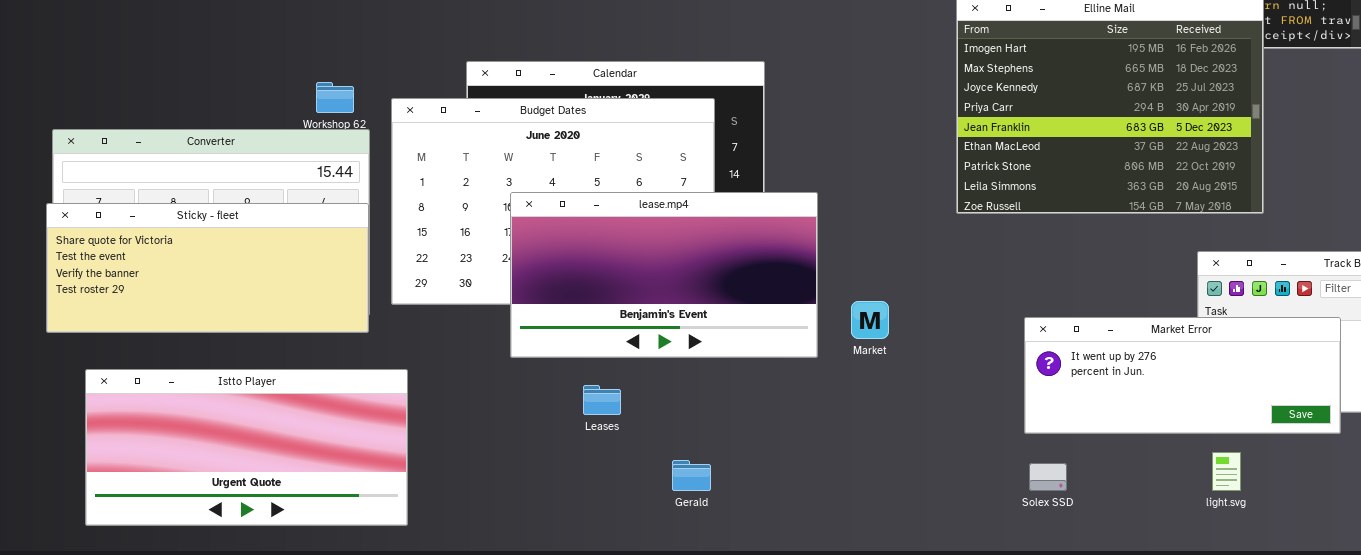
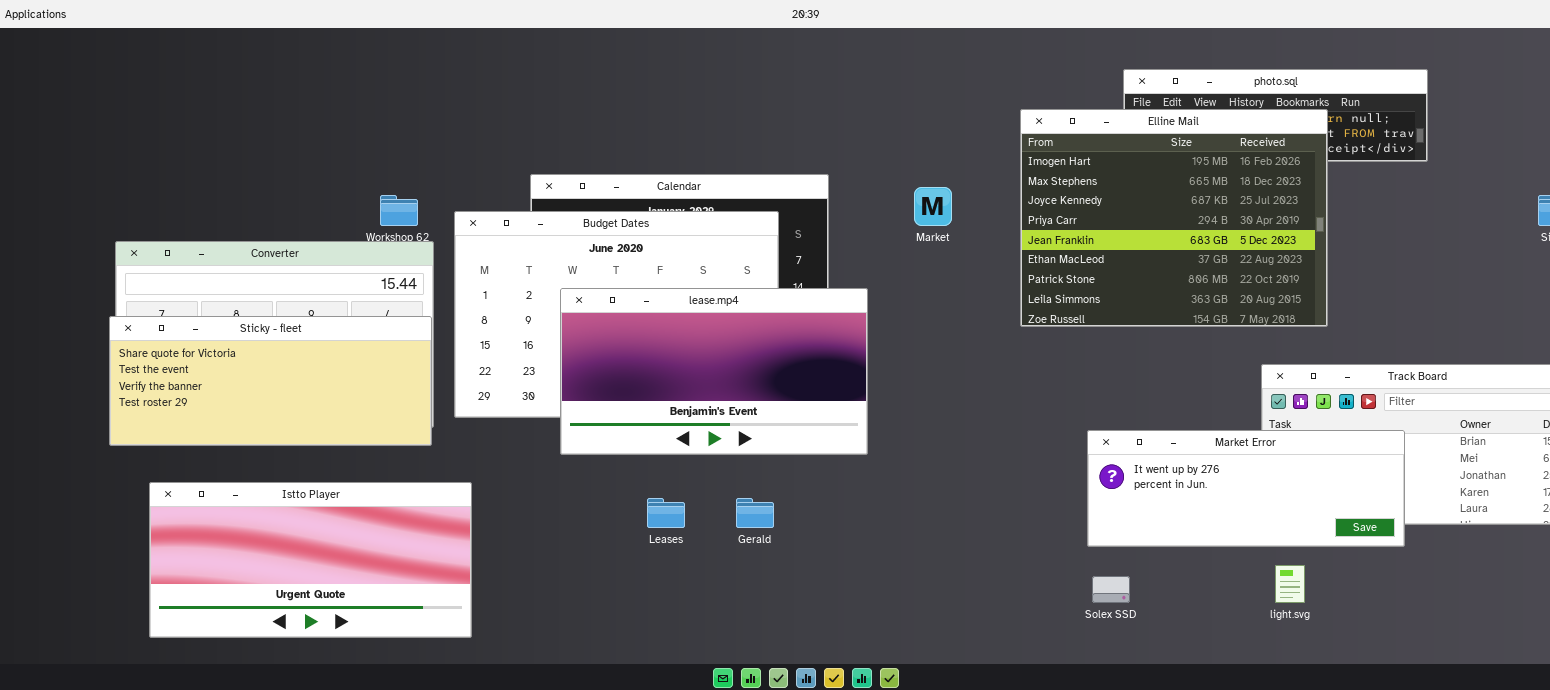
lease.mp4: [510,192,818,358] -> [560,288,868,455], moved
Market: [851,301,889,339] -> [914,187,952,226], moved
Gerald: [672,460,711,491] -> [736,498,774,528], moved

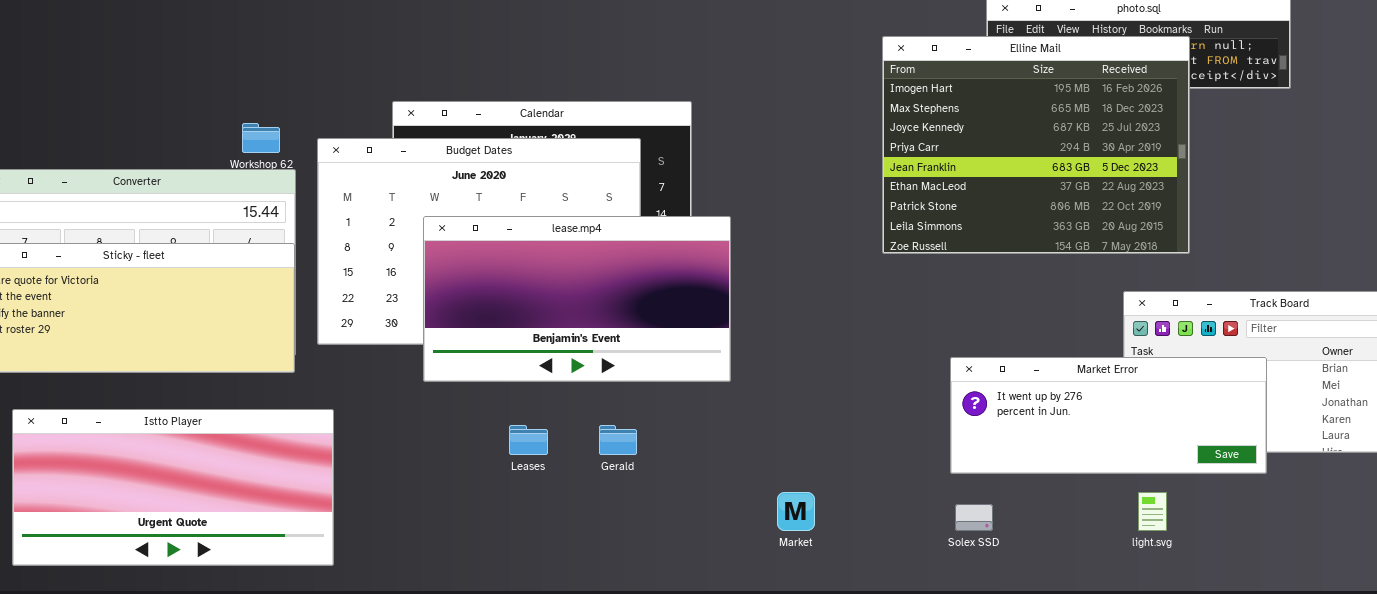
Market: [914,187,952,226] -> [777,492,815,531], moved

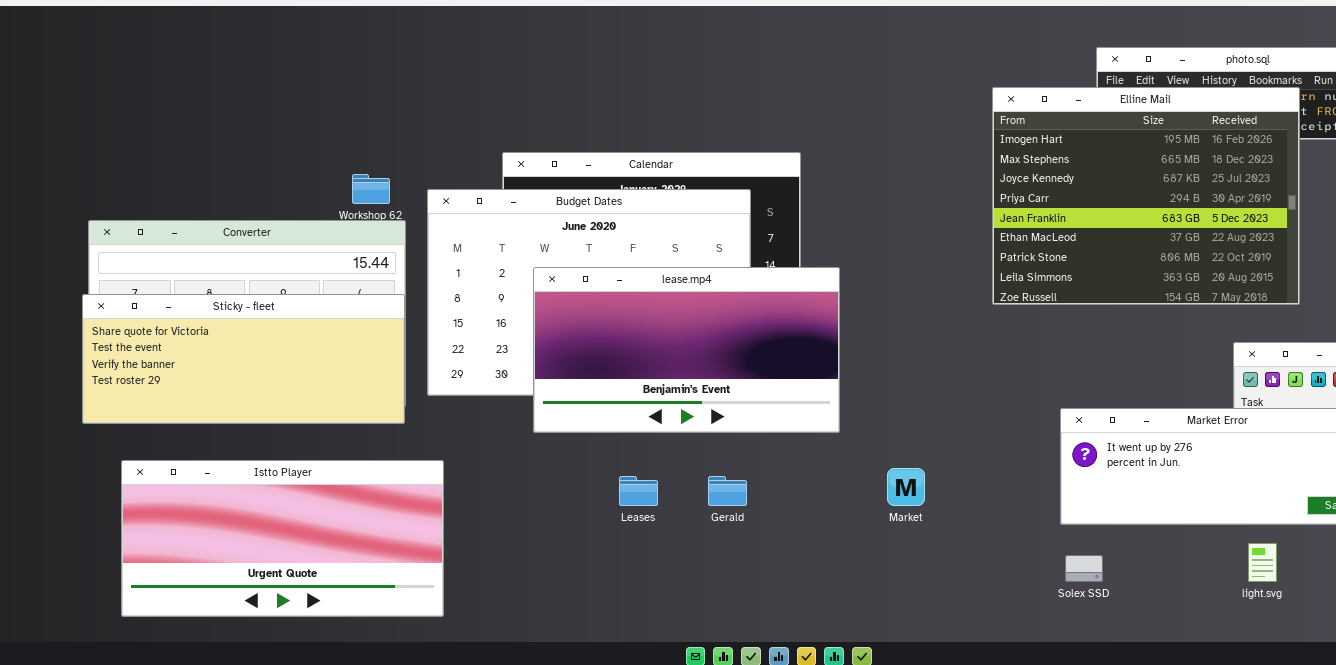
Market: [777,492,815,531] -> [887,468,925,506], moved

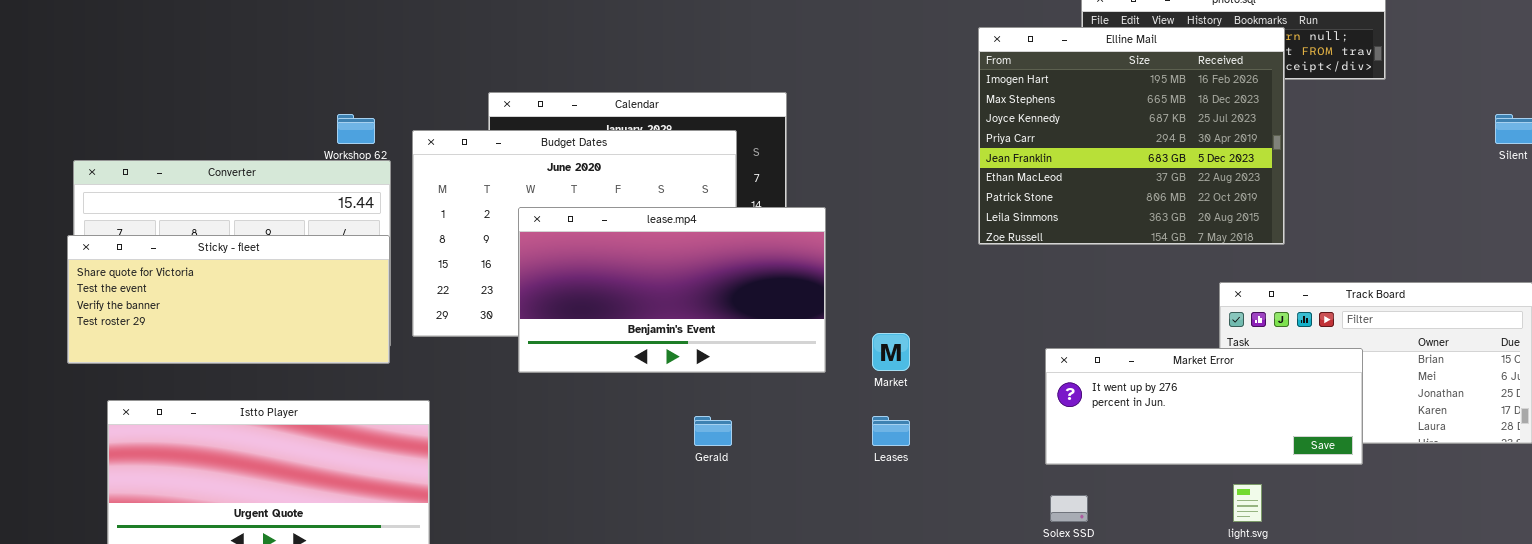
Market: [887,468,925,506] -> [872,333,910,371], moved
Leases: [619,476,658,506] -> [872,416,910,446], moved

